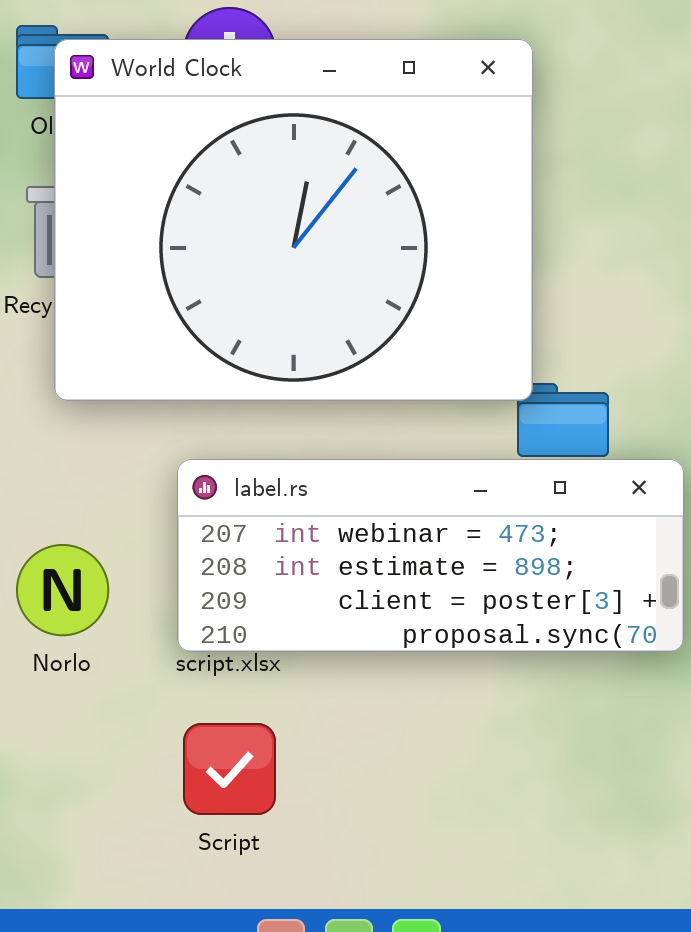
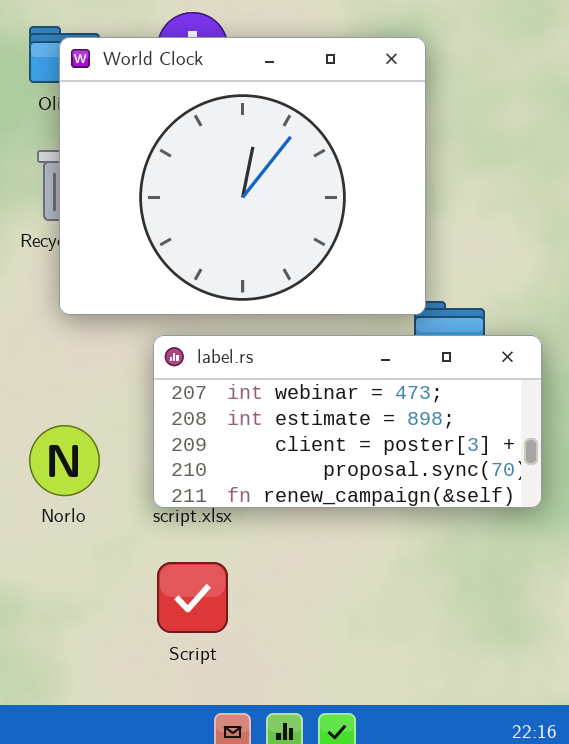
label.rs: [177,459,684,652] -> [153,335,542,508], resized

